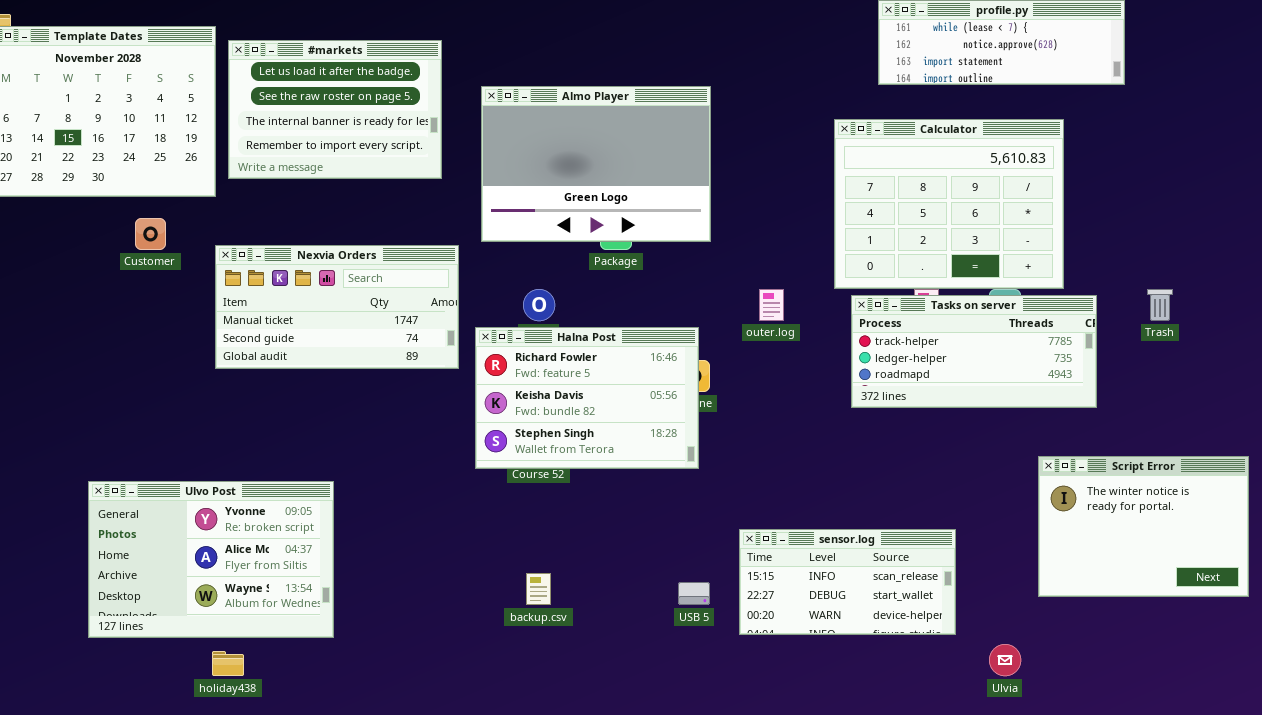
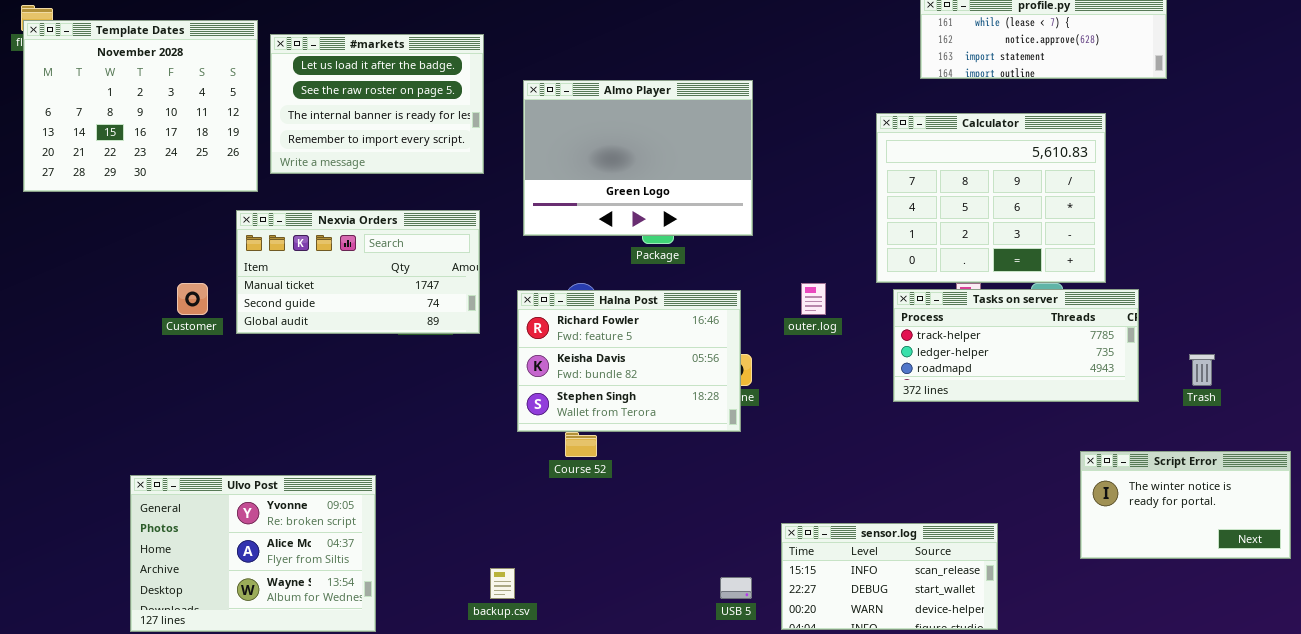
Customer: [135,218,166,250] -> [177,283,208,315], moved
Nexvia Orders: [215,245,459,369] -> [236,210,480,334], moved
Trash: [1147,289,1173,321] -> [1189,354,1215,386], moved
Halna Post: [475,327,699,469] -> [517,290,741,432], moved
Script Error: [1038,456,1249,597] -> [1080,451,1291,559], resized
backup.csv: [526,573,551,605] -> [490,568,515,599], moved

